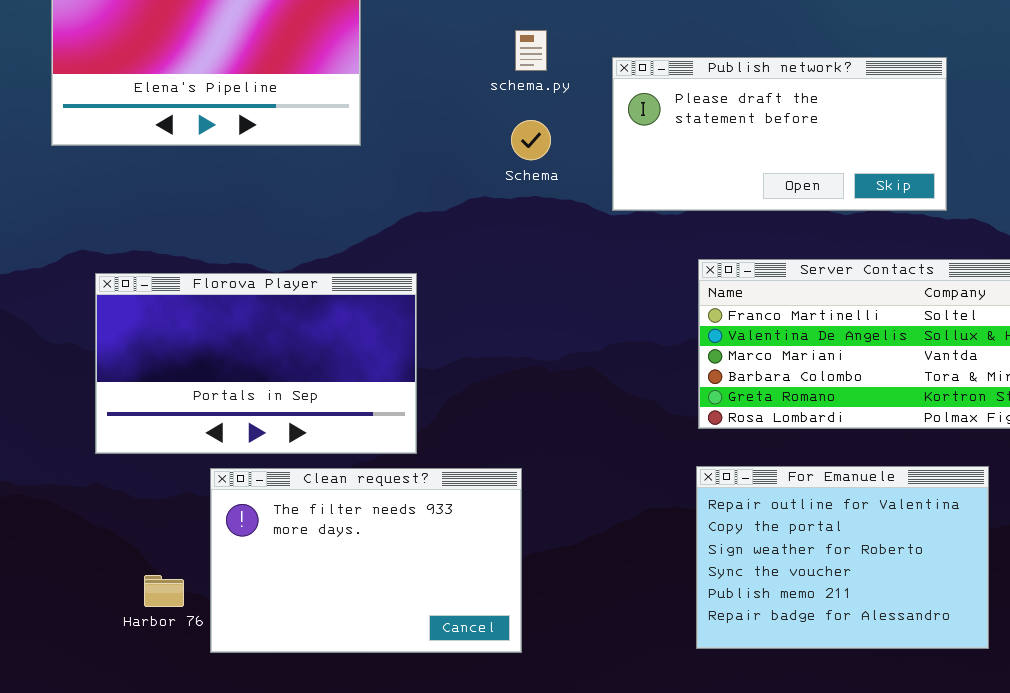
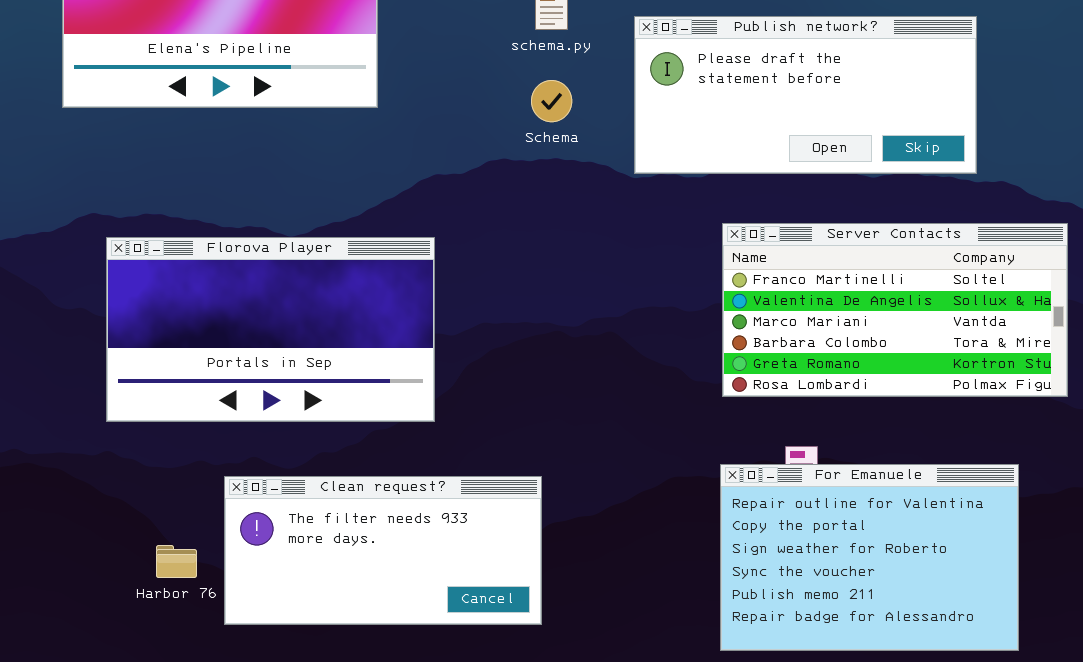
For Emanuele: [696,466,989,649] -> [720,464,1019,651], moved
Clean request?: [210,468,522,653] -> [224,476,542,625], resized

